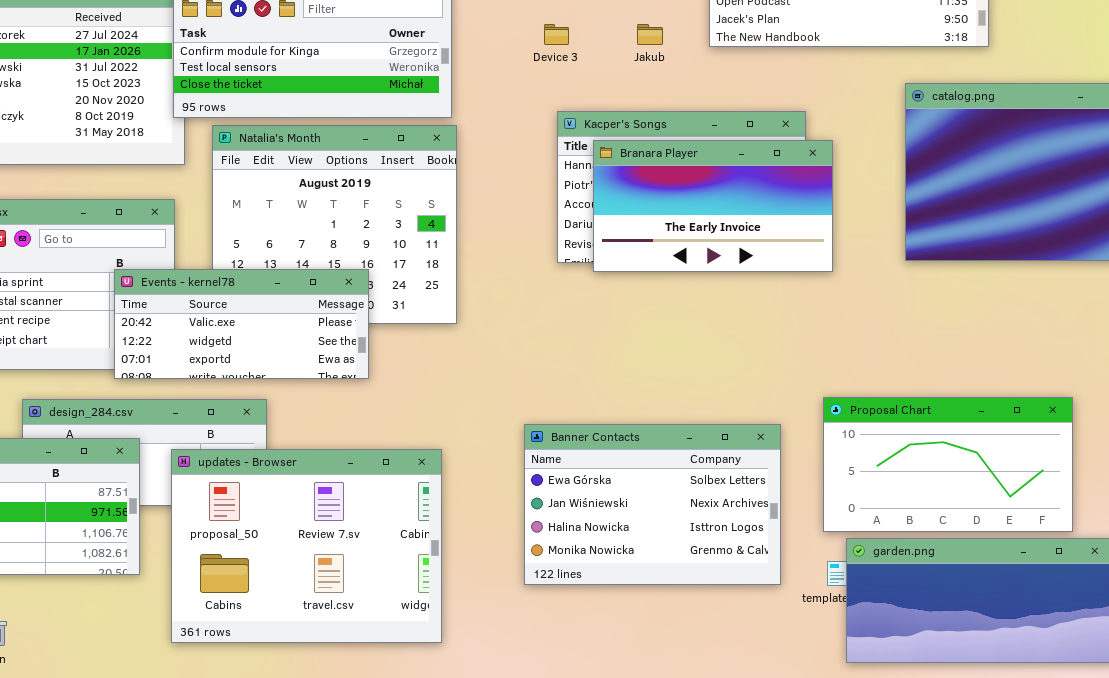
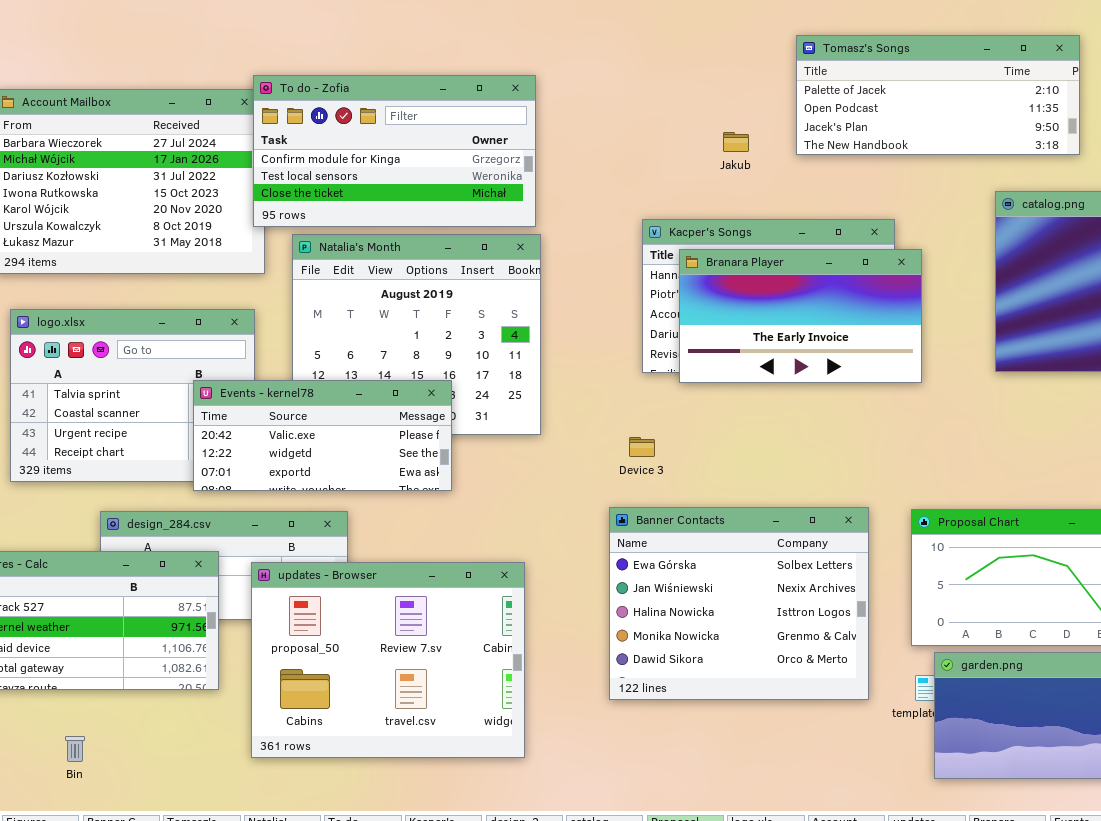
Device 3: [544,24,569,45] -> [629,437,655,457], moved
Banner Contacts: [524,424,781,585] -> [609,507,869,700], resized

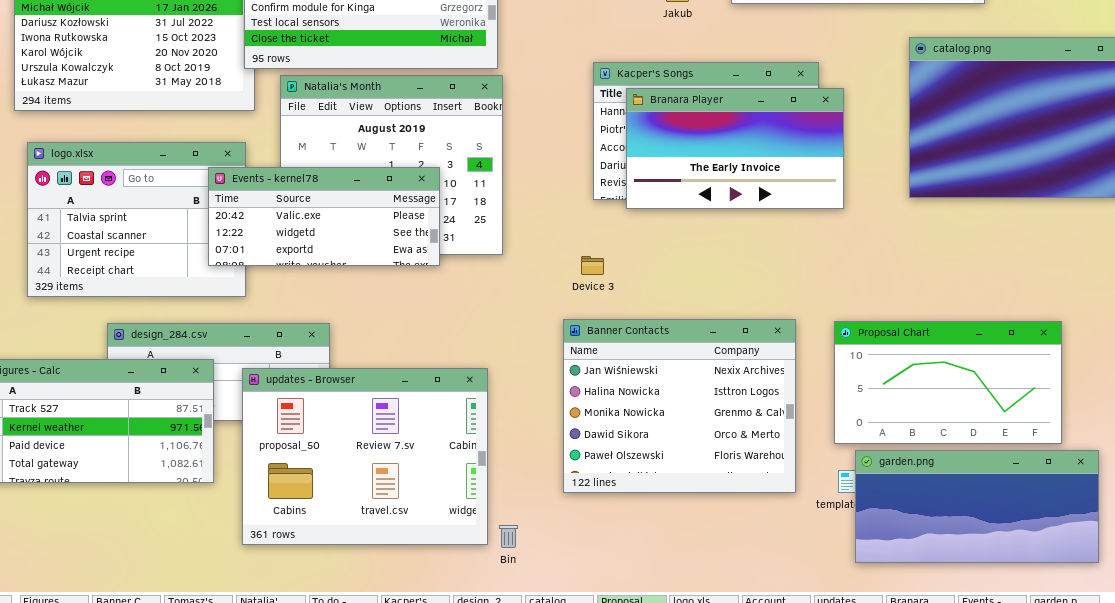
Events - kernel78: [193,380,452,491] -> [208,167,440,266], moved
Banner Contacts: [609,507,869,700] -> [563,319,796,493], scrolled down 1 row
Bin: [65,736,85,762] -> [499,525,518,548], moved

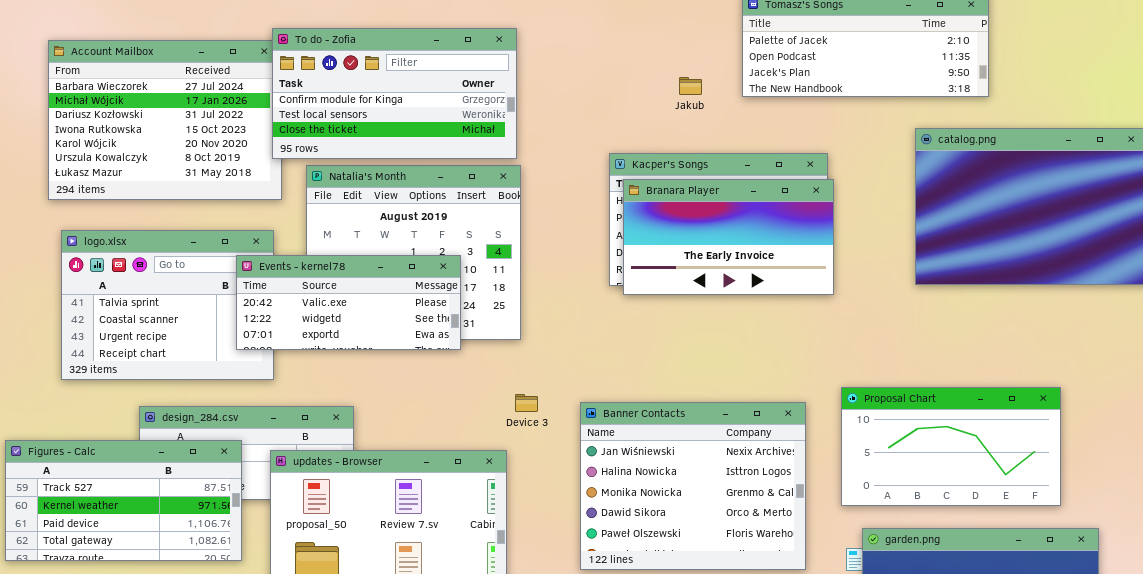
Branara Player: [626,88,844,209] -> [623,179,834,295], moved
Device 3: [581,256,604,275] -> [515,394,538,412], moved
Proposal Chart: [834,321,1062,444] -> [841,387,1061,506], moved

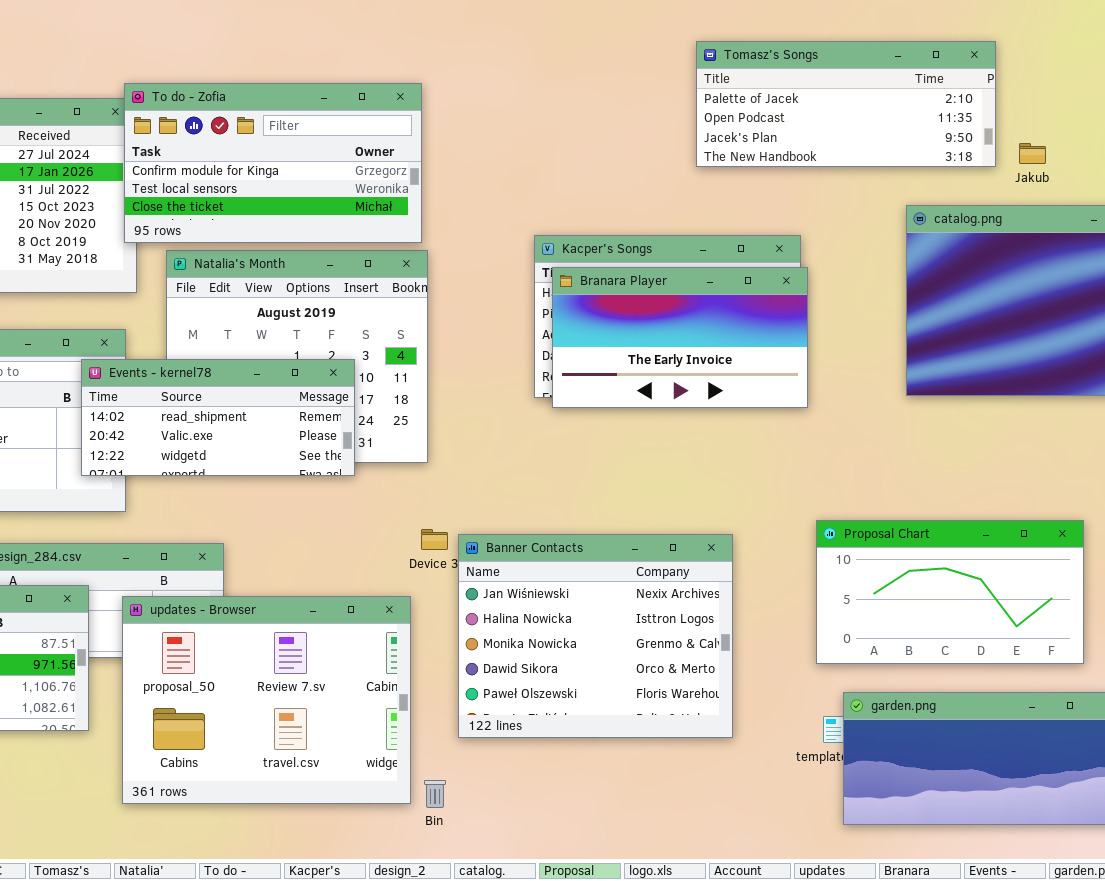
Jakub: [679,77,702,95] -> [1019,143,1046,164], moved
Events - kernel78: [236,255,461,350] -> [81,359,355,476], scrolled up 1 row
Banner Contacts: [580,402,806,570] -> [458,534,733,738], moved

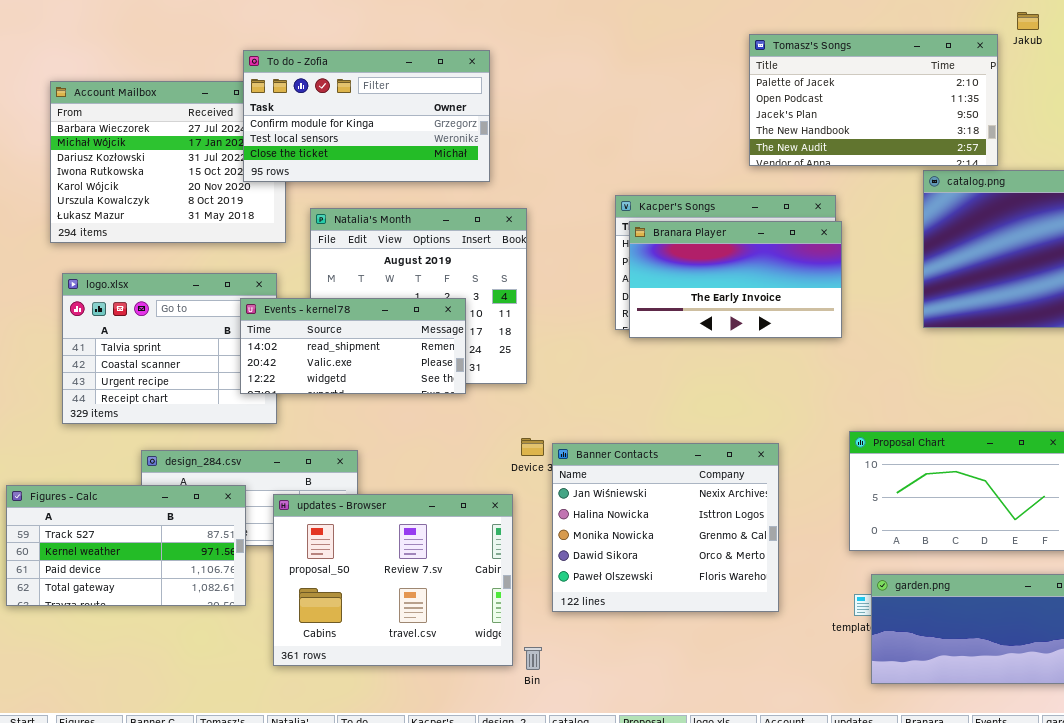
Tomasz's Songs: [696,41,996,167] -> [749,34,998,166], resized
To do - Zofia: [124,83,422,243] -> [243,50,490,182], moved
Jakub: [1019,143,1046,164] -> [1017,12,1039,30], moved

